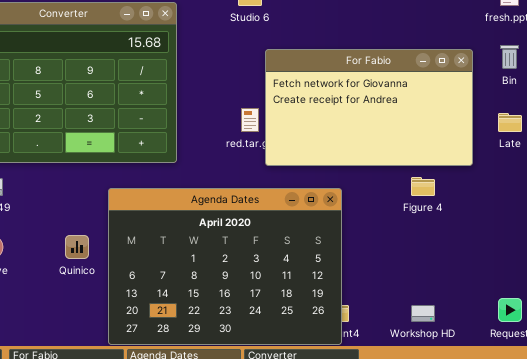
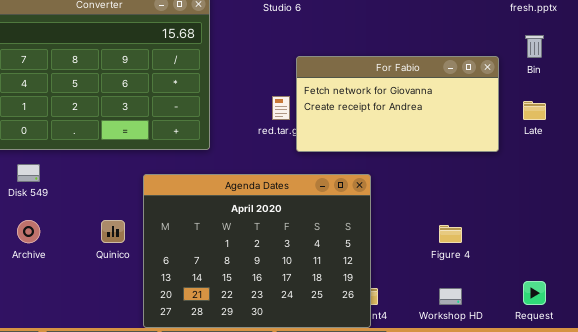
For Fabio: [265,49,473,166] -> [296,56,499,152], resized
Figure 4: [411,177,435,196] -> [439,225,462,243], moved

